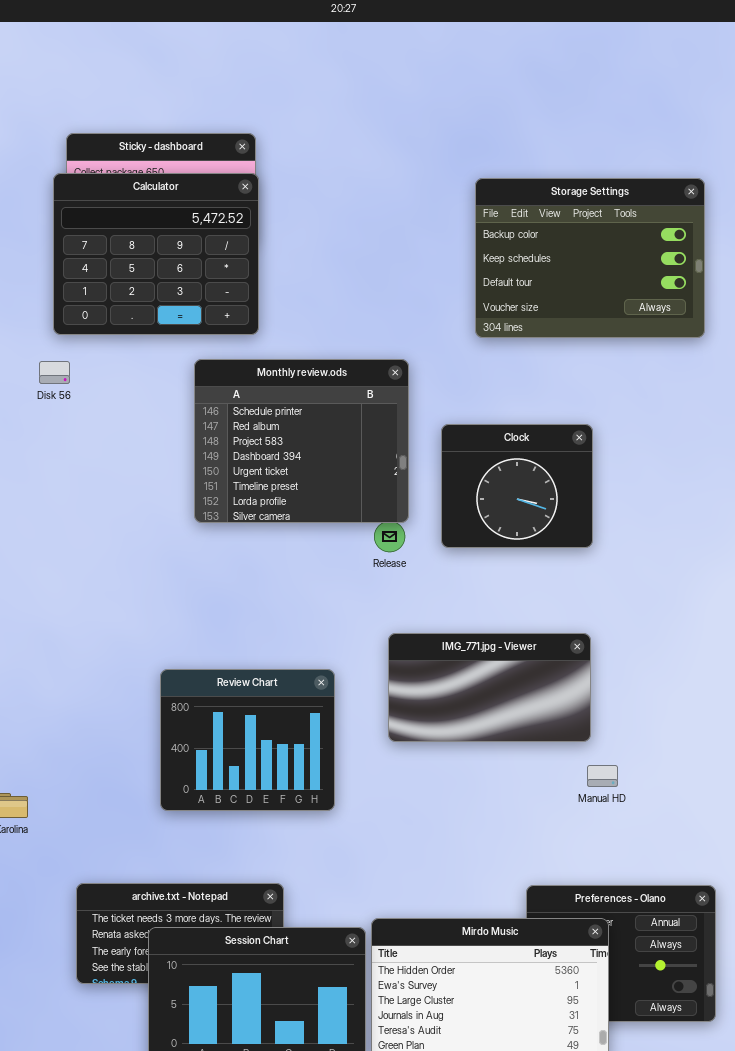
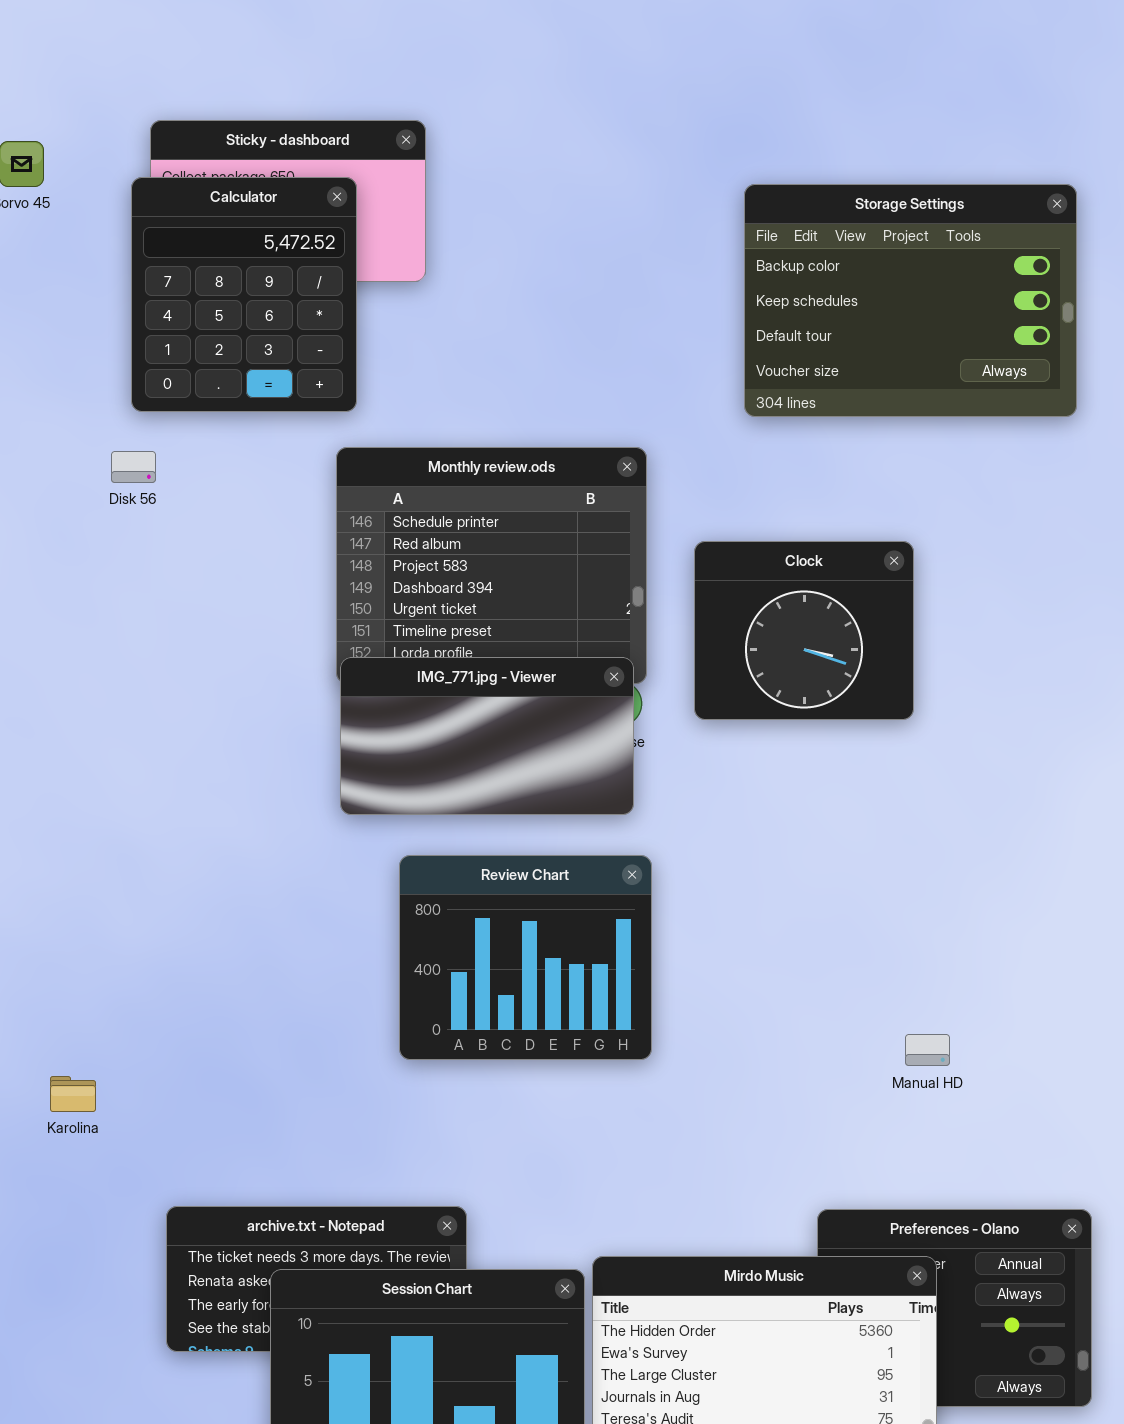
Calculator: [53,173,259,335] -> [131,177,357,412], resized
IMG_771.jpg - Viewer: [388,633,591,742] -> [340,657,634,815], moved
Review Chart: [160,669,335,811] -> [399,855,652,1060], moved

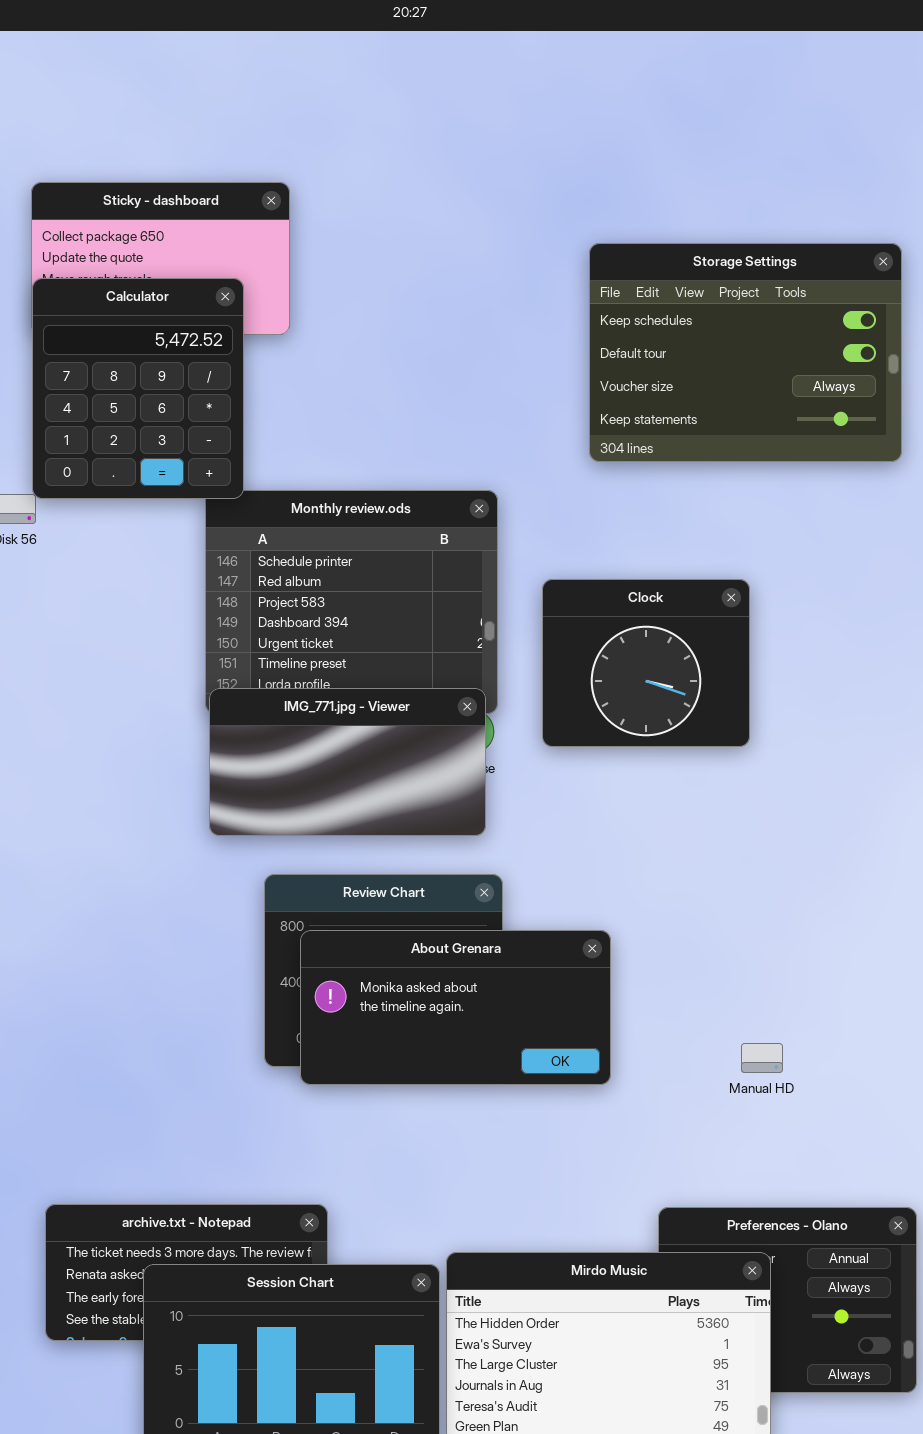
Calculator: [131,177,357,412] -> [32,278,244,499], moved
Storage Settings: [744,184,1077,417] -> [589,243,902,462], scrolled down 1 row
About Grenara: none -> [300,930,611,1085], opened

